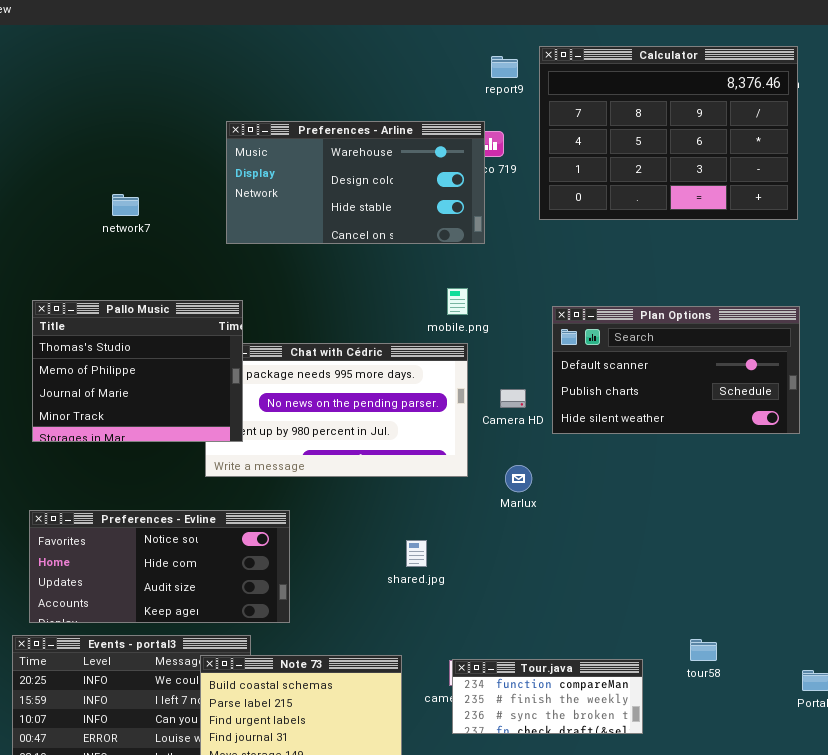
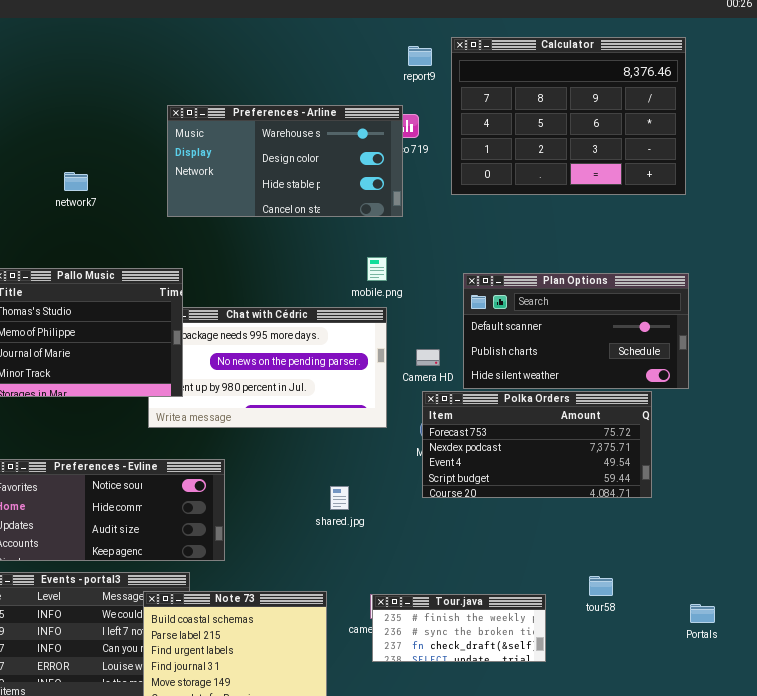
Polka Orders: none -> [422,391,652,498], opened
Tour.java: [452,659,643,734] -> [372,594,546,662], scrolled down 1 row

